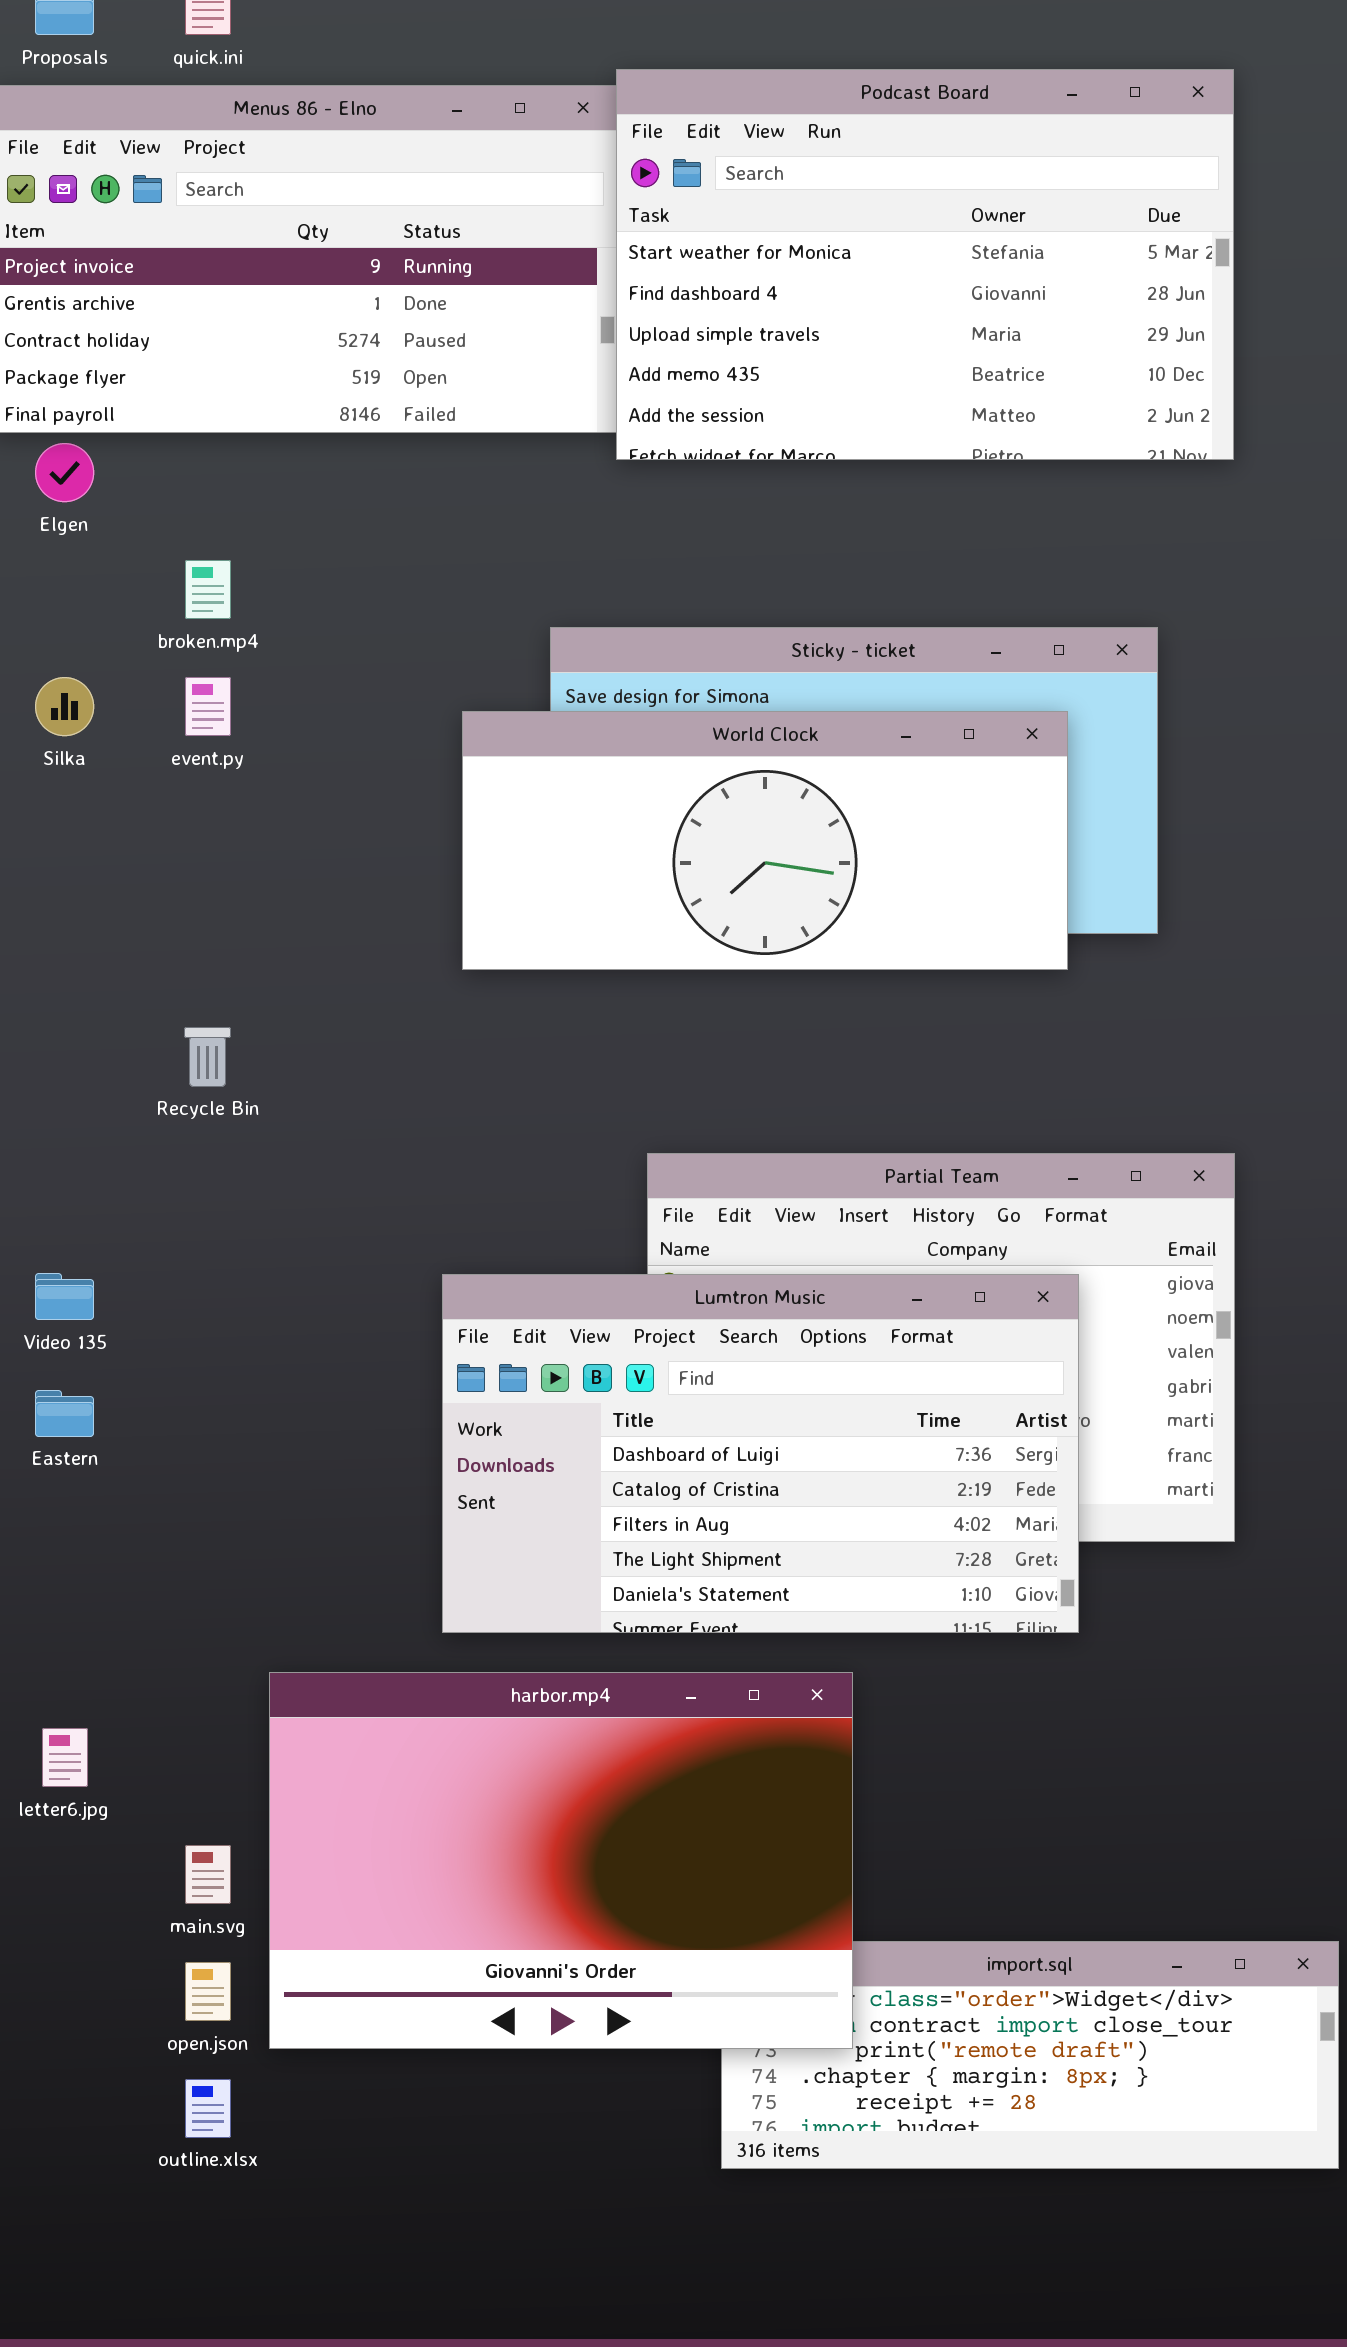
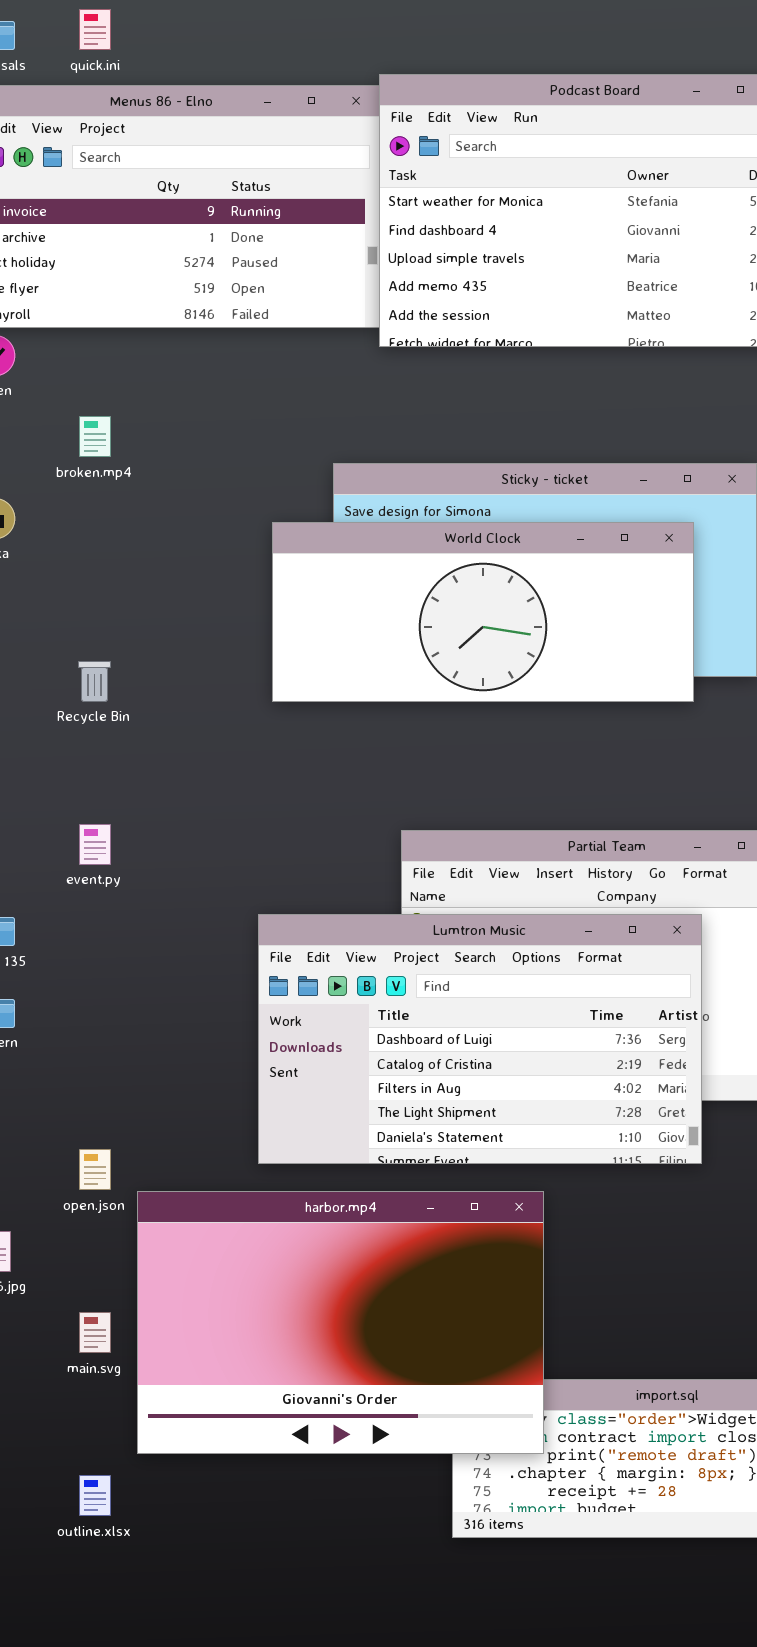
event.py: [185,677,231,736] -> [79,824,111,865], moved
Recycle Bin: [184,1027,231,1087] -> [78,661,111,702], moved
open.json: [185,1962,231,2021] -> [79,1149,111,1190], moved

